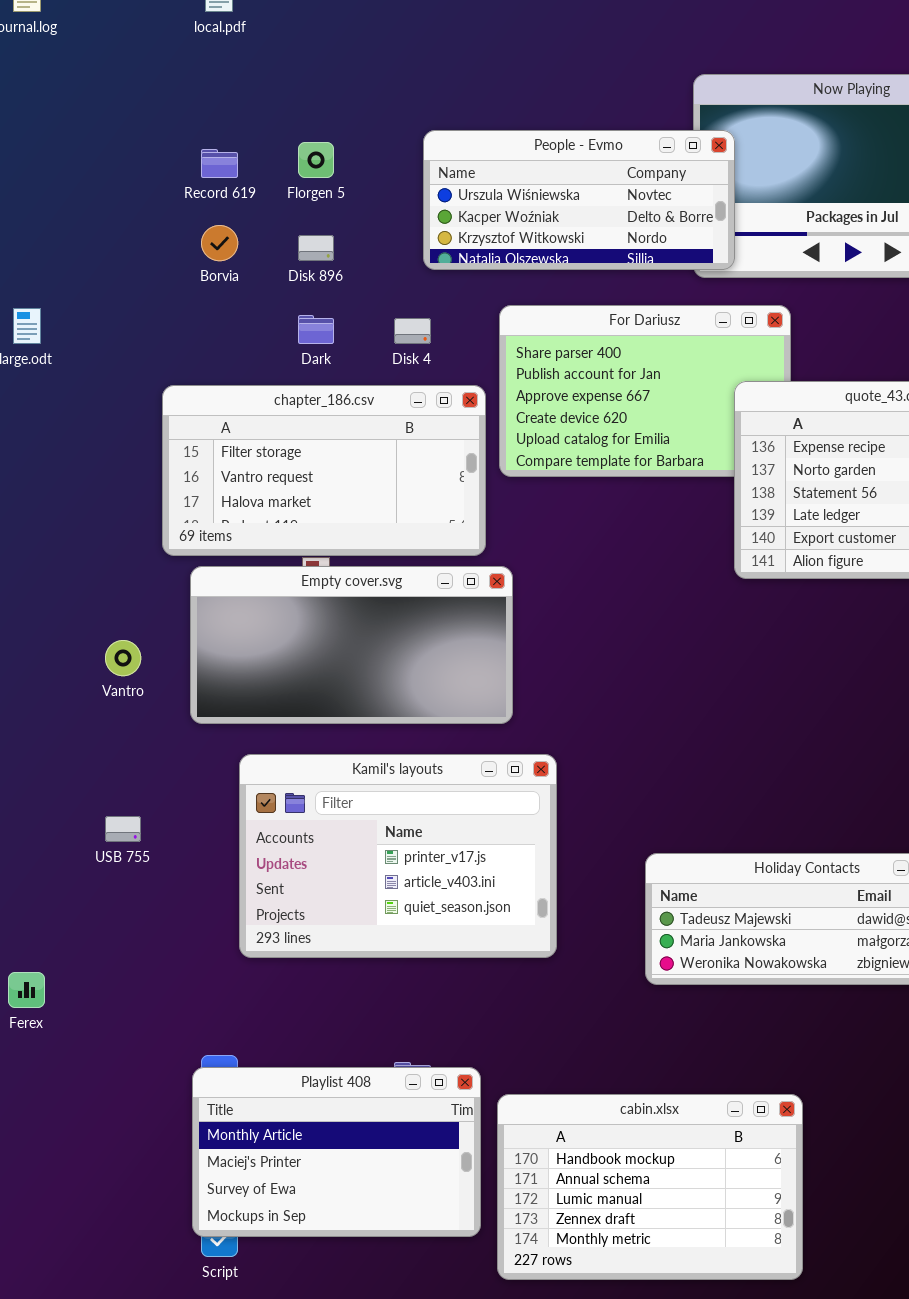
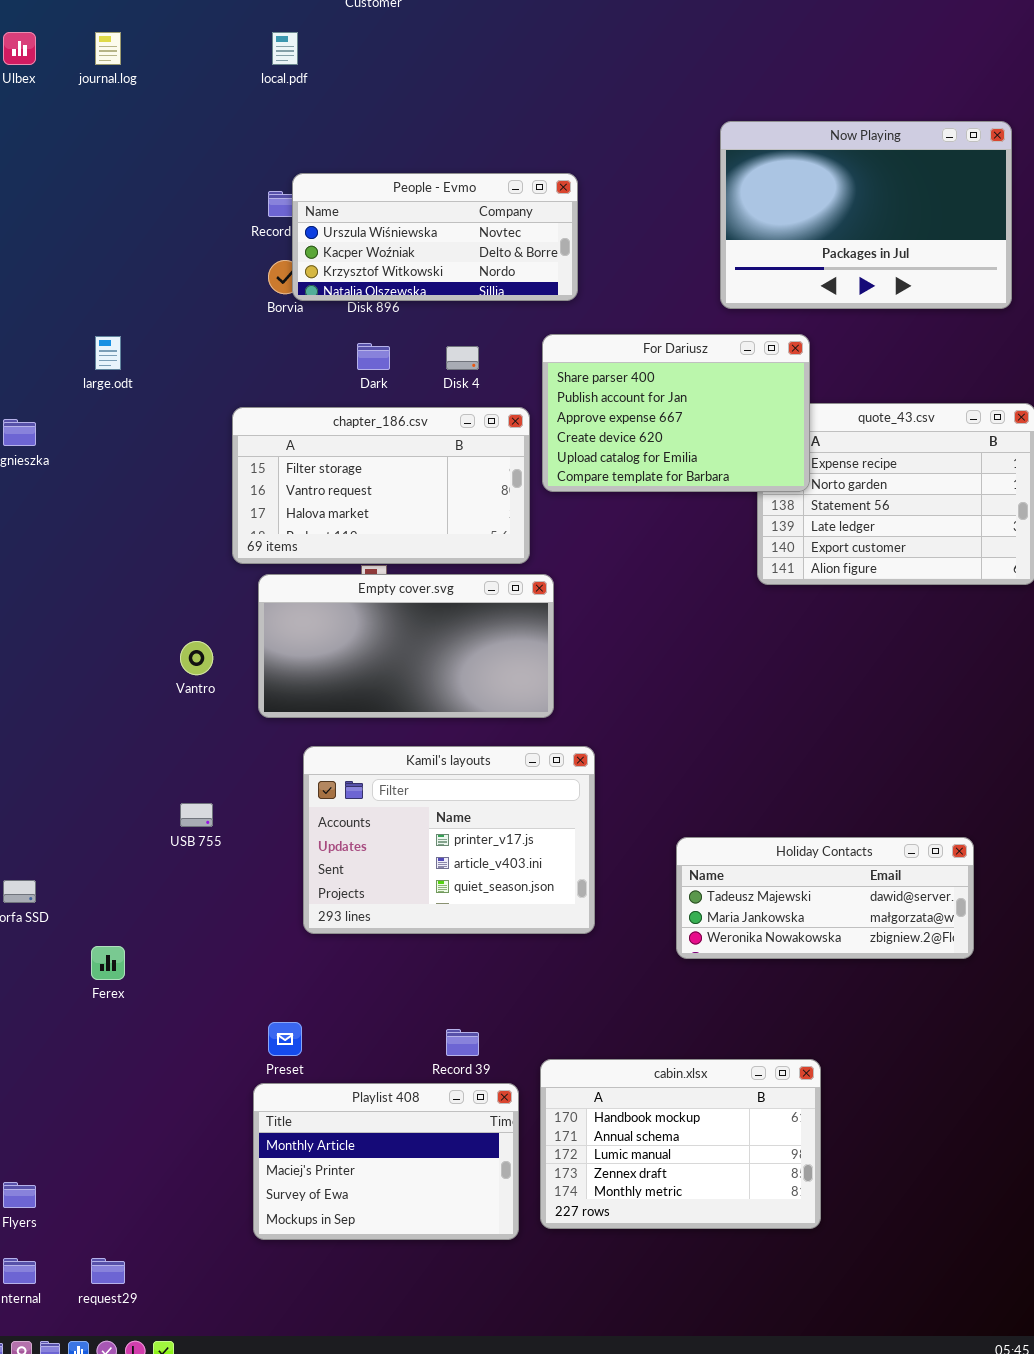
People - Evmo: [423,130,735,270] -> [292,173,578,301], moved
For Dariusz: [499,305,791,477] -> [542,334,810,492], raised
Playlist 408: [192,1067,481,1237] -> [253,1083,519,1240], moved

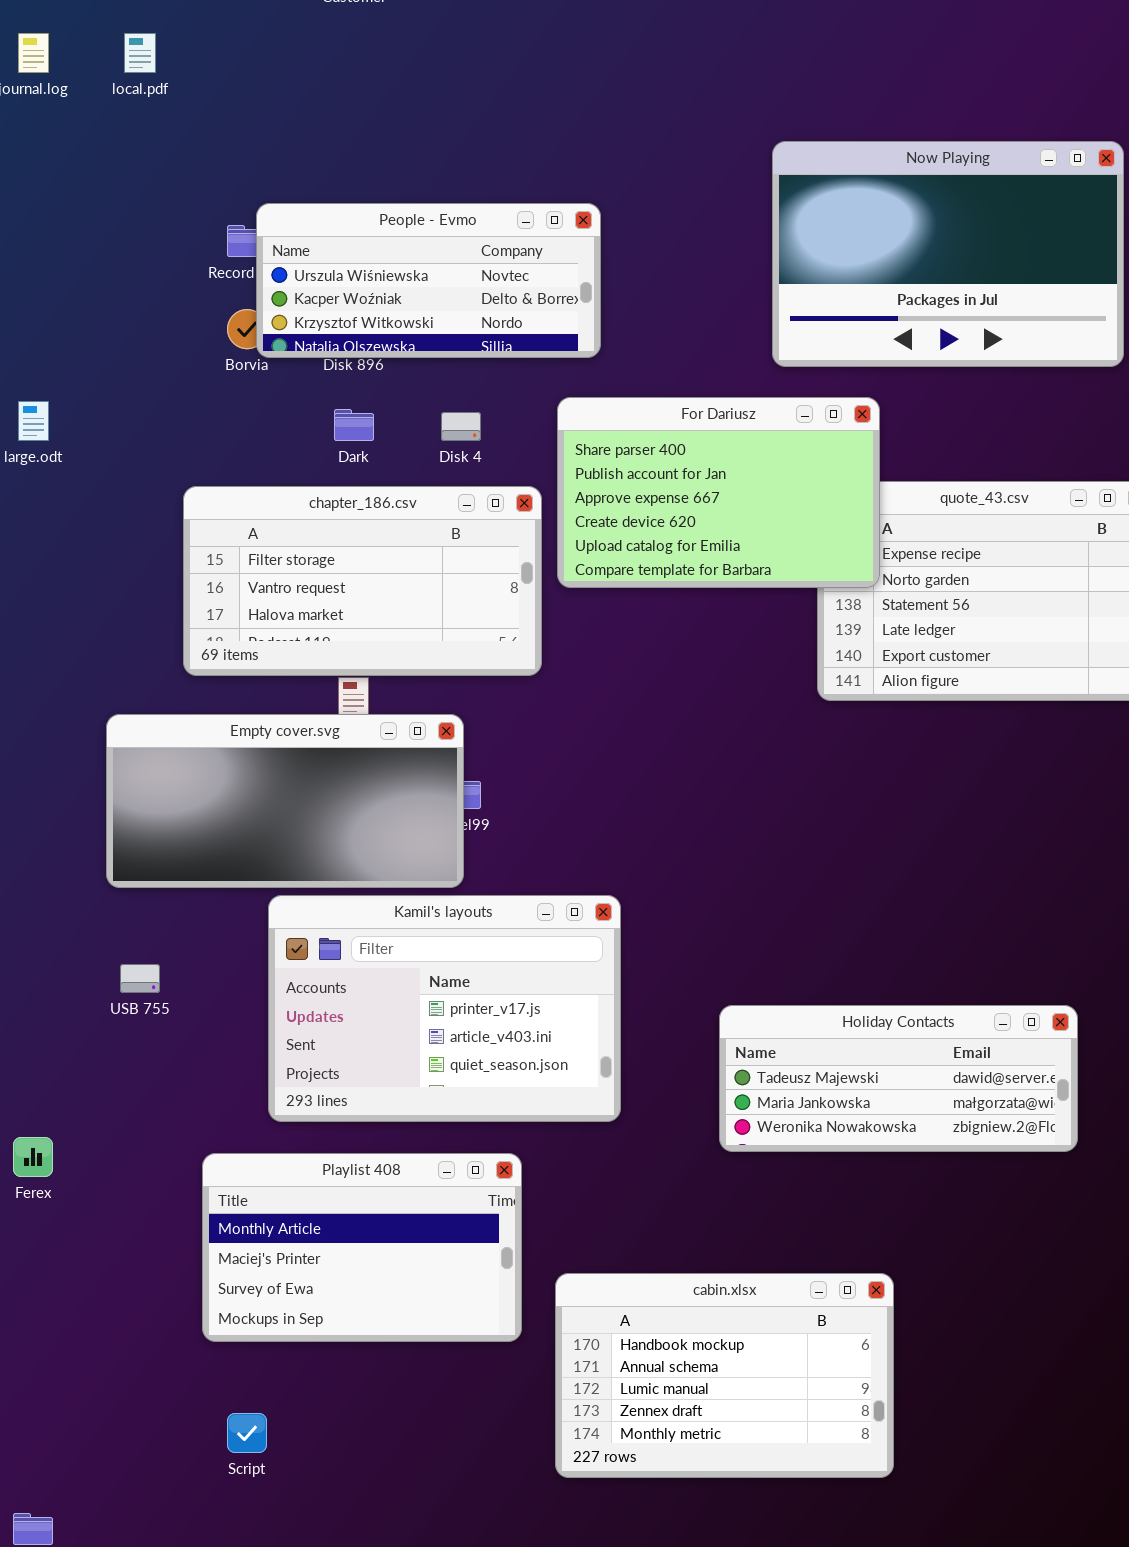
local.pdf: [272,32,298,65] -> [124,33,156,73], moved
Empty cover.svg: [258,574,554,718] -> [106,714,464,888], moved
Playlist 408: [253,1083,519,1240] -> [202,1153,522,1342], moved

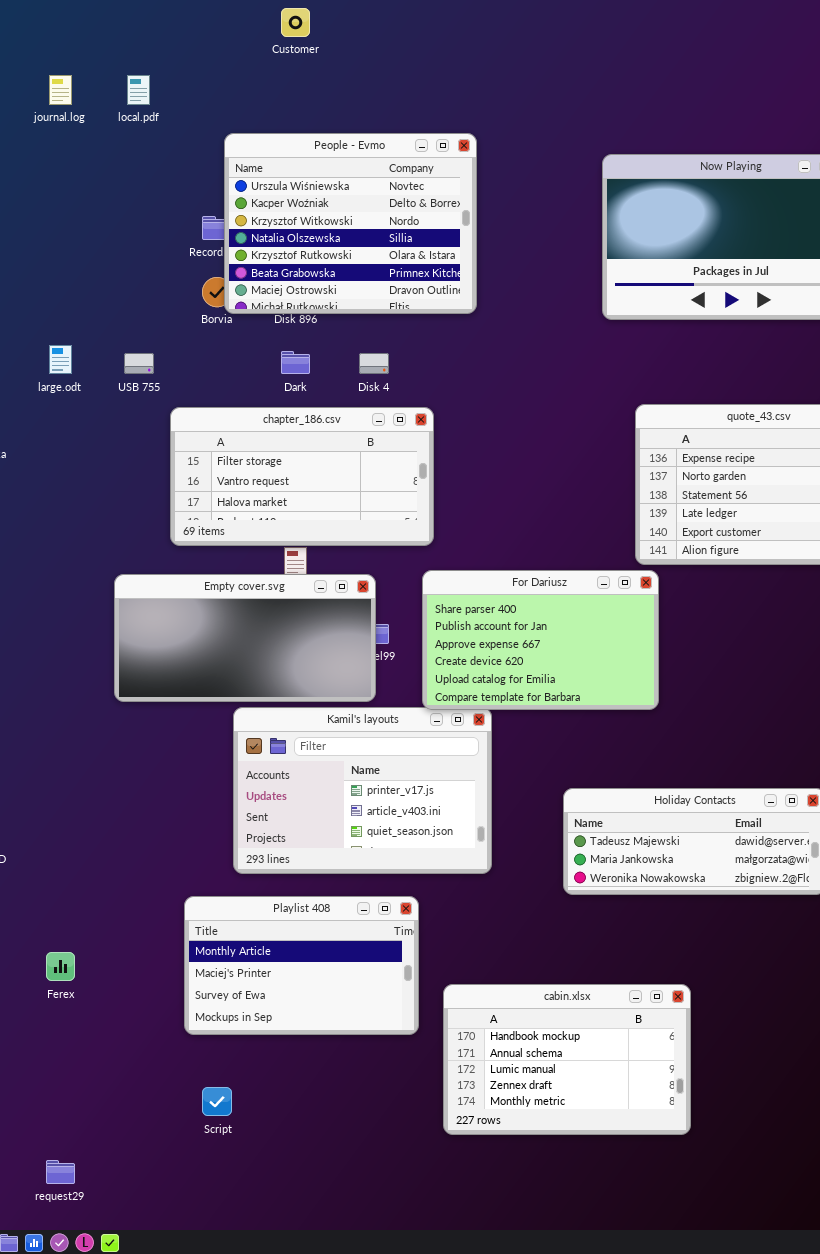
People - Evmo: [256,203,601,358] -> [224,133,477,314], resized
For Dariusz: [557,397,880,588] -> [422,570,659,710], moved
USB 755: [120,964,160,993] -> [124,353,154,374], moved
Ferex: [13,1137,53,1177] -> [46,952,75,981], moved

